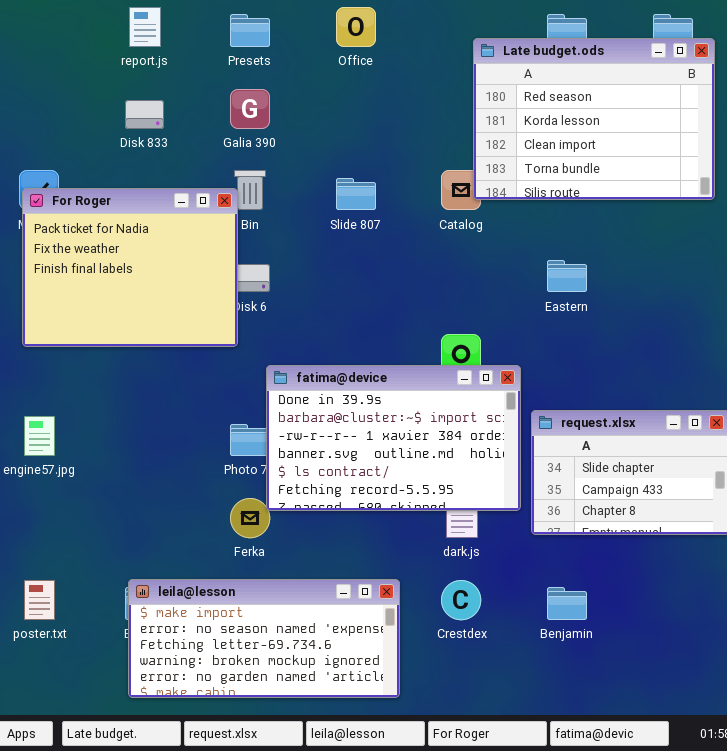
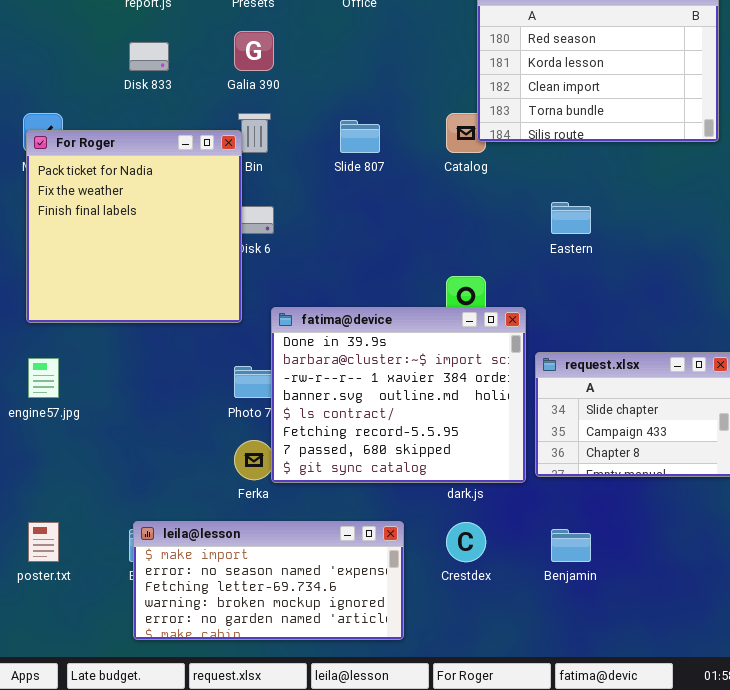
For Roger: [22,188,238,347] -> [26,130,242,323], resized
fatima@device: [266,365,521,511] -> [271,307,526,483], resized

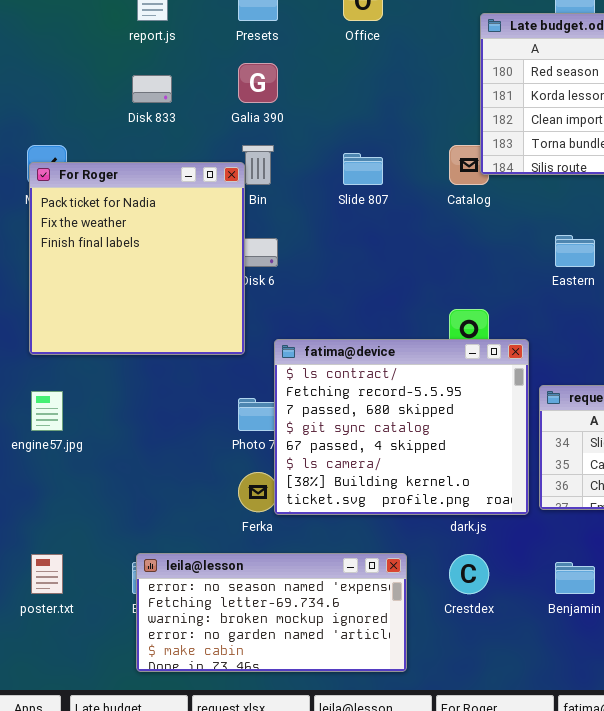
fatima@device: [271,307,526,483] -> [274,339,529,515], scrolled down 4 rows
leila@lesson: [133,521,404,640] -> [136,553,407,672], scrolled down 1 row

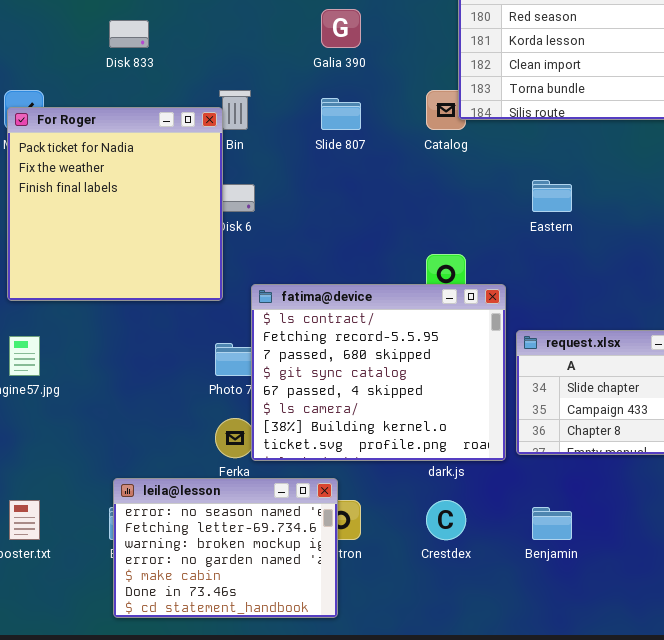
Galia 390: [238,63,278,103] -> [321,9,361,48], moved
leila@lesson: [136,553,407,672] -> [113,478,338,618], resized

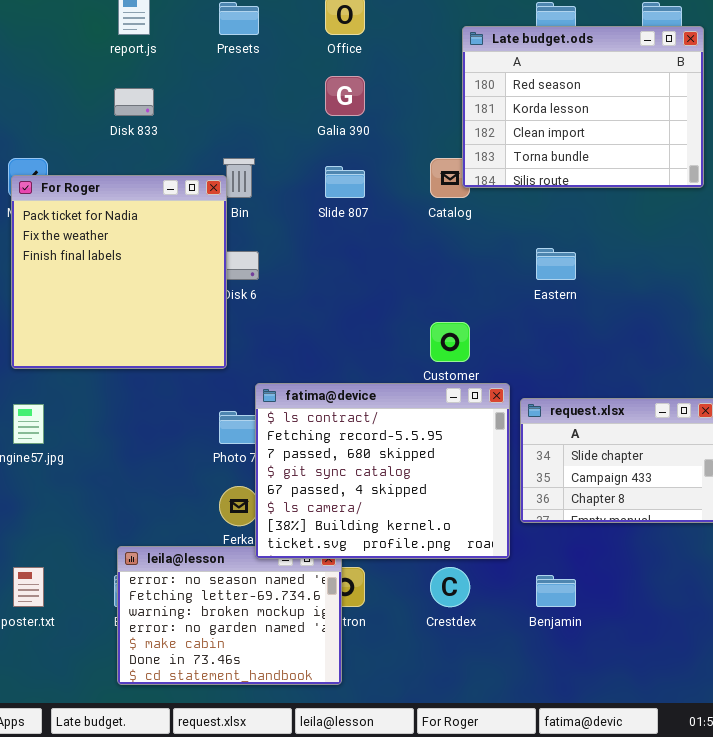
fatima@device: [251,284,506,461] -> [255,383,510,559], moved

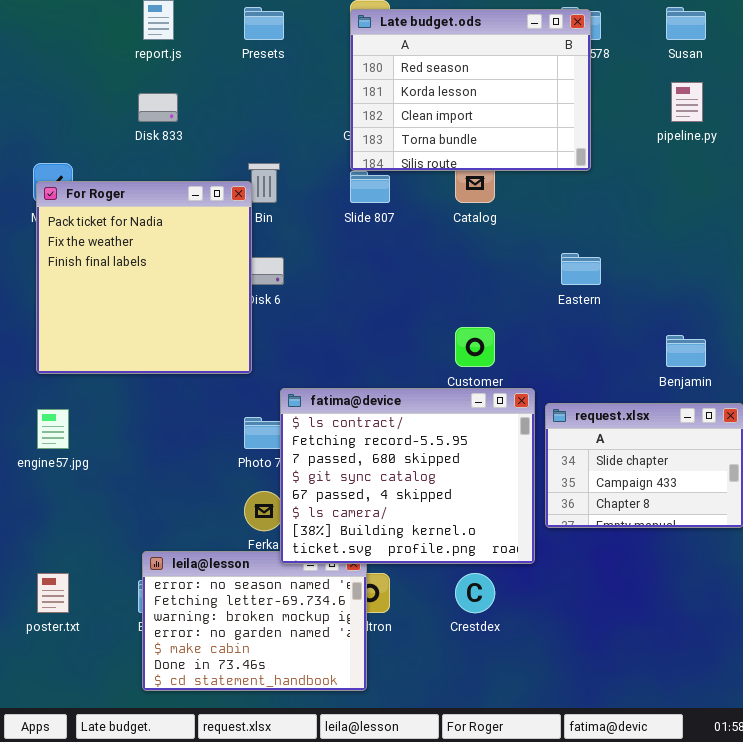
Late budget.ods: [462,26,704,188] -> [350,9,591,171], moved
Benjamin: [536,575,576,607] -> [666,335,706,367], moved

